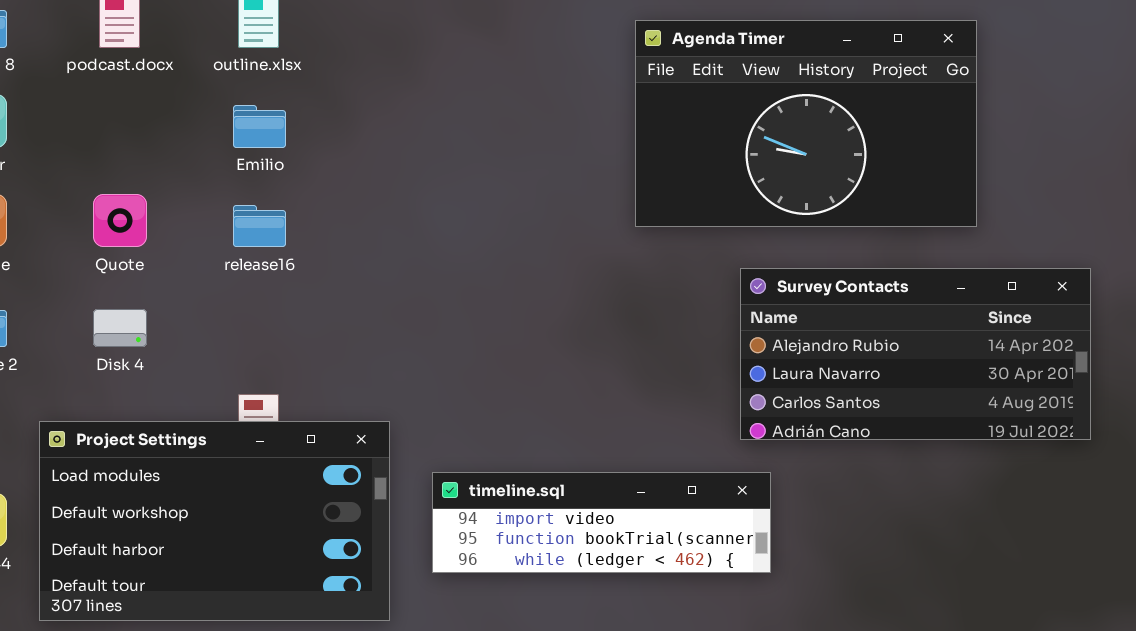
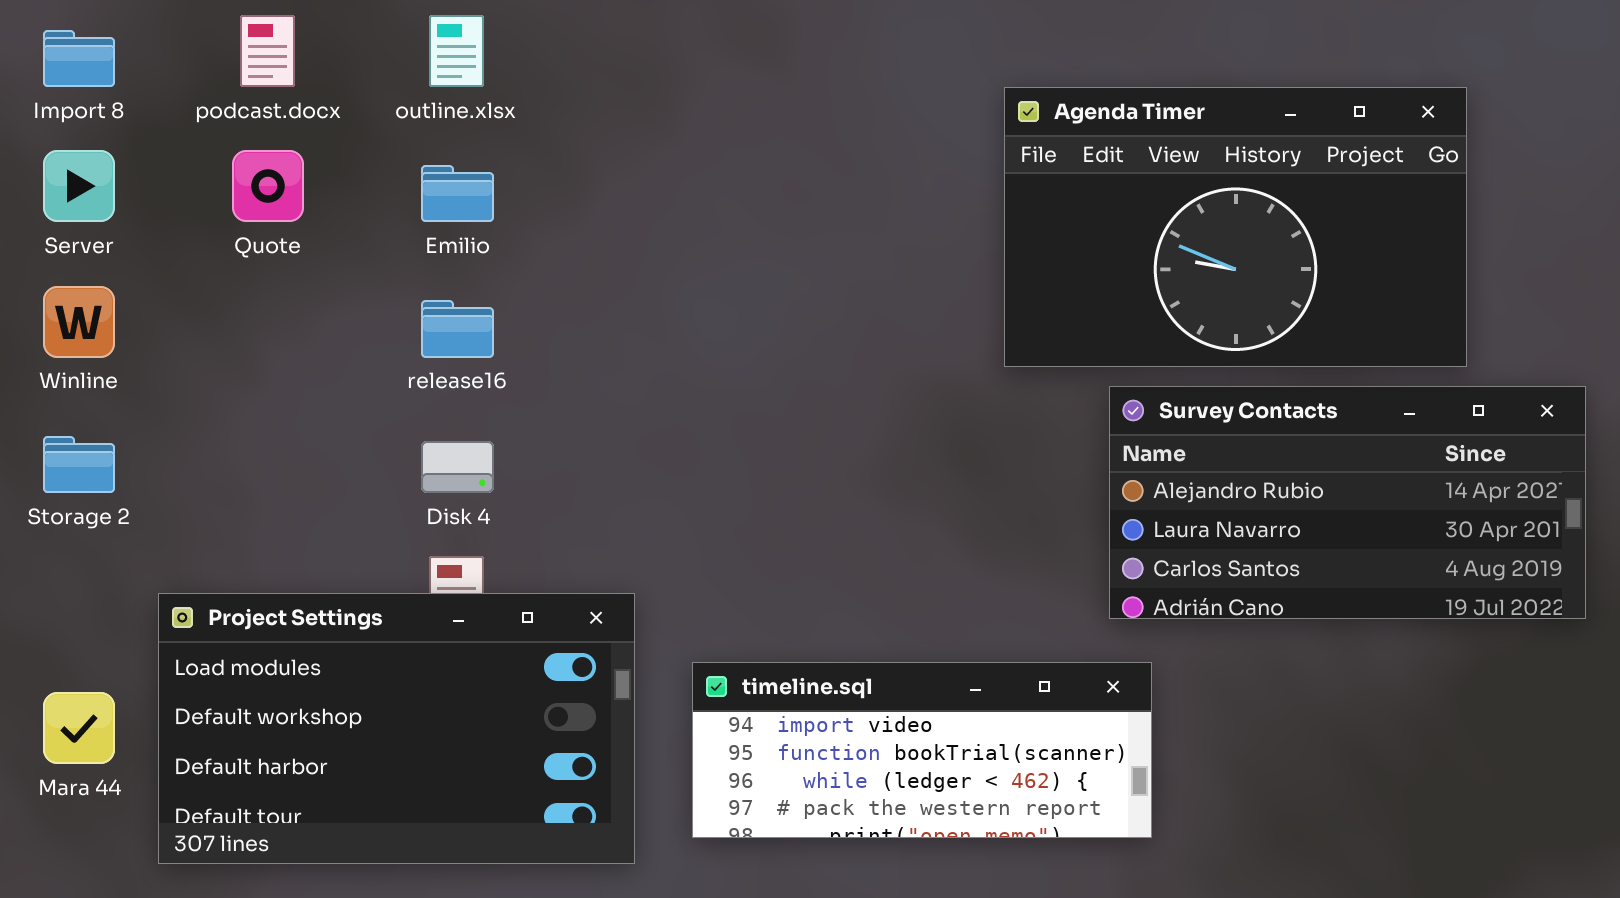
Agenda Timer: [635,20,977,227] -> [1004,87,1467,367], moved
Quote: [93,194,147,247] -> [232,150,304,222], moved
Disk 4: [93,309,147,347] -> [421,441,494,493], moved
timeline.sql: [432,472,771,573] -> [692,662,1152,838], resized

